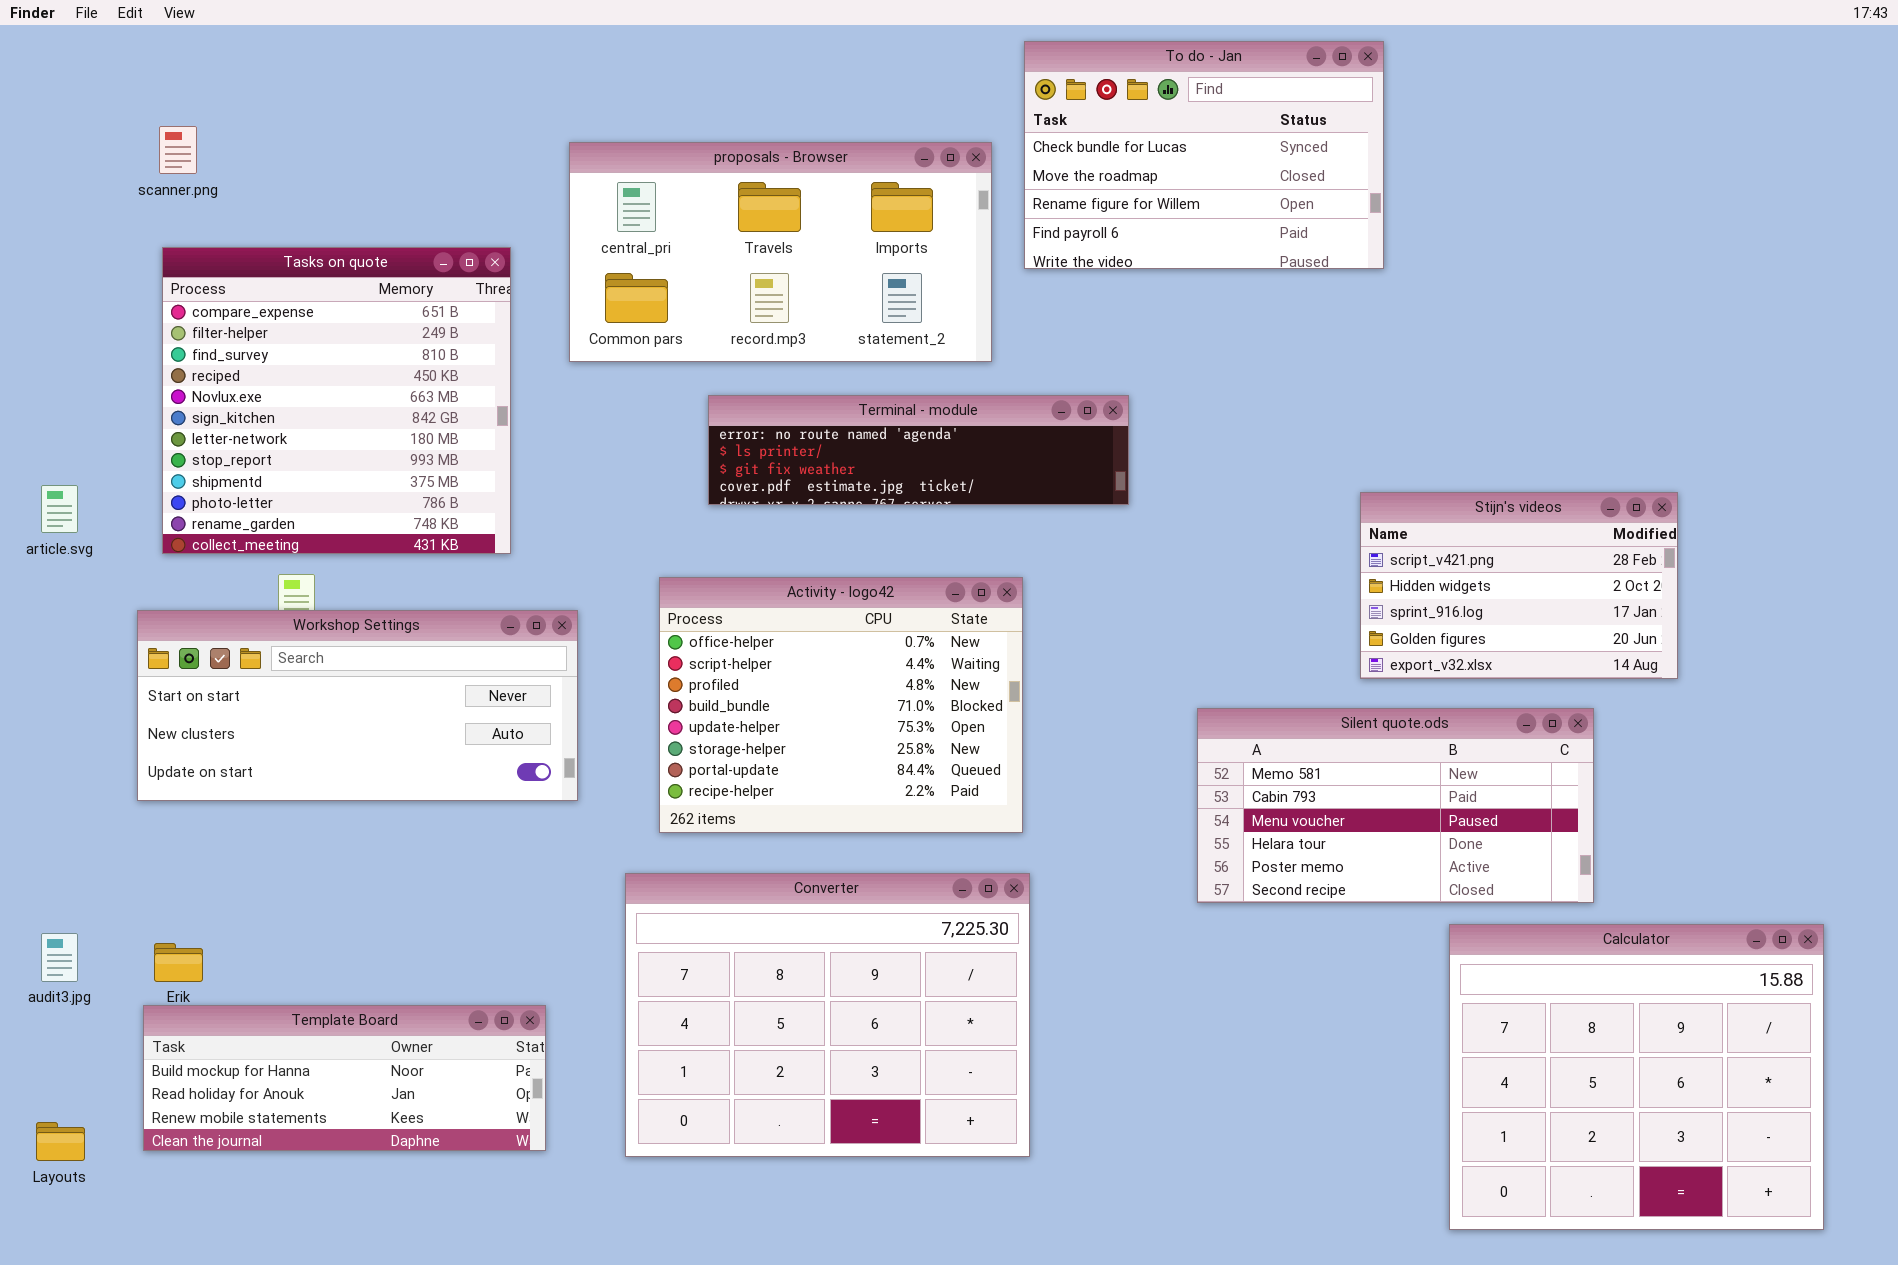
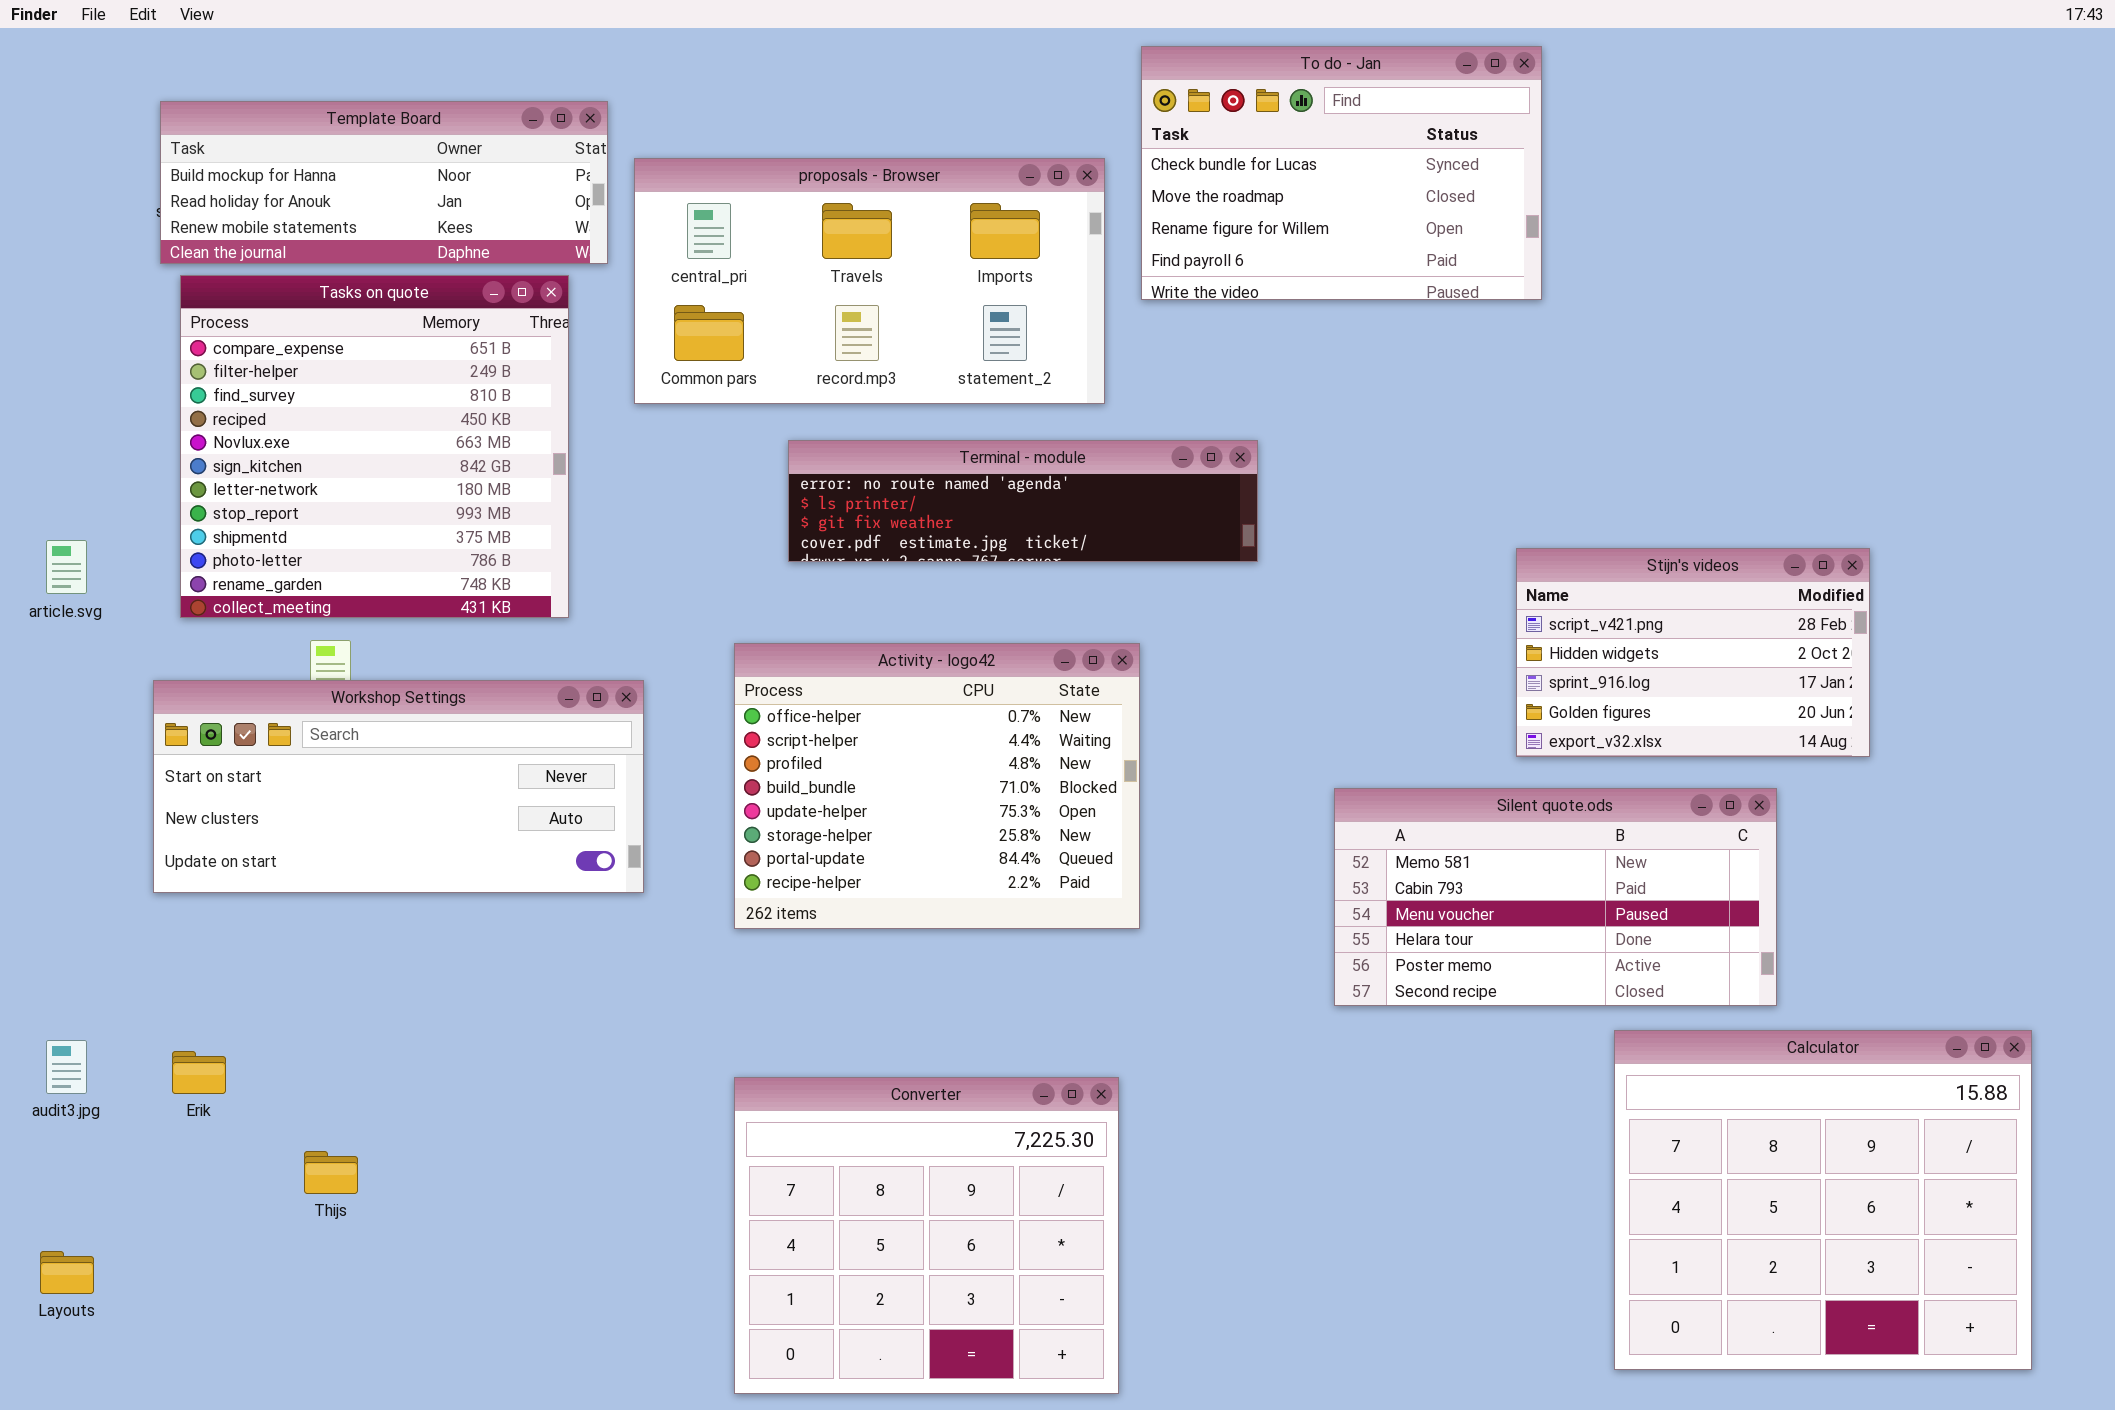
Converter: [625,873,1030,1157] -> [734,1077,1119,1394], moved, resized
Template Board: [143,1005,546,1151] -> [160,101,608,264], moved

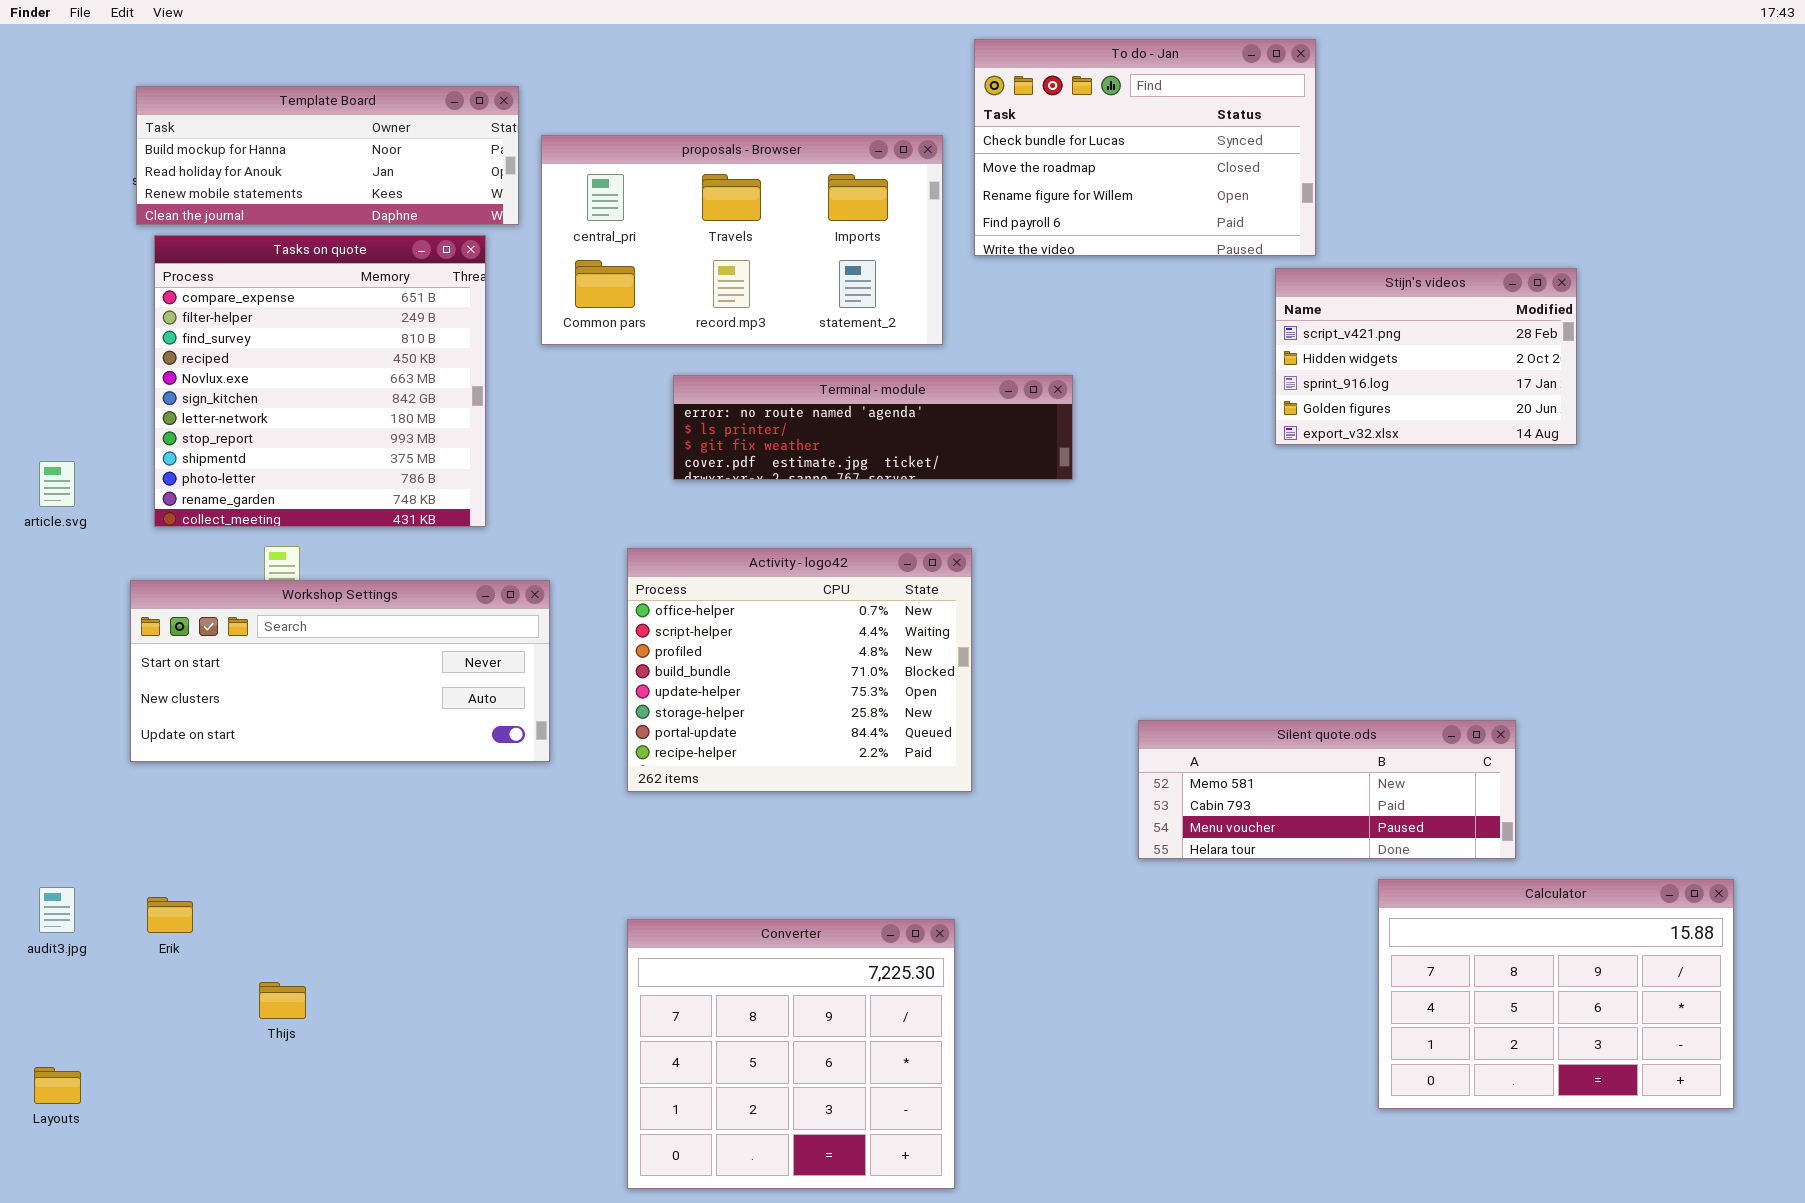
Stijn's videos: [1516,548,1870,757] -> [1275,268,1577,445], moved
Silent quote.ods: [1334,788,1777,1006] -> [1138,720,1516,859], resized
Calculator: [1614,1030,2032,1370] -> [1378,879,1734,1109], resized

